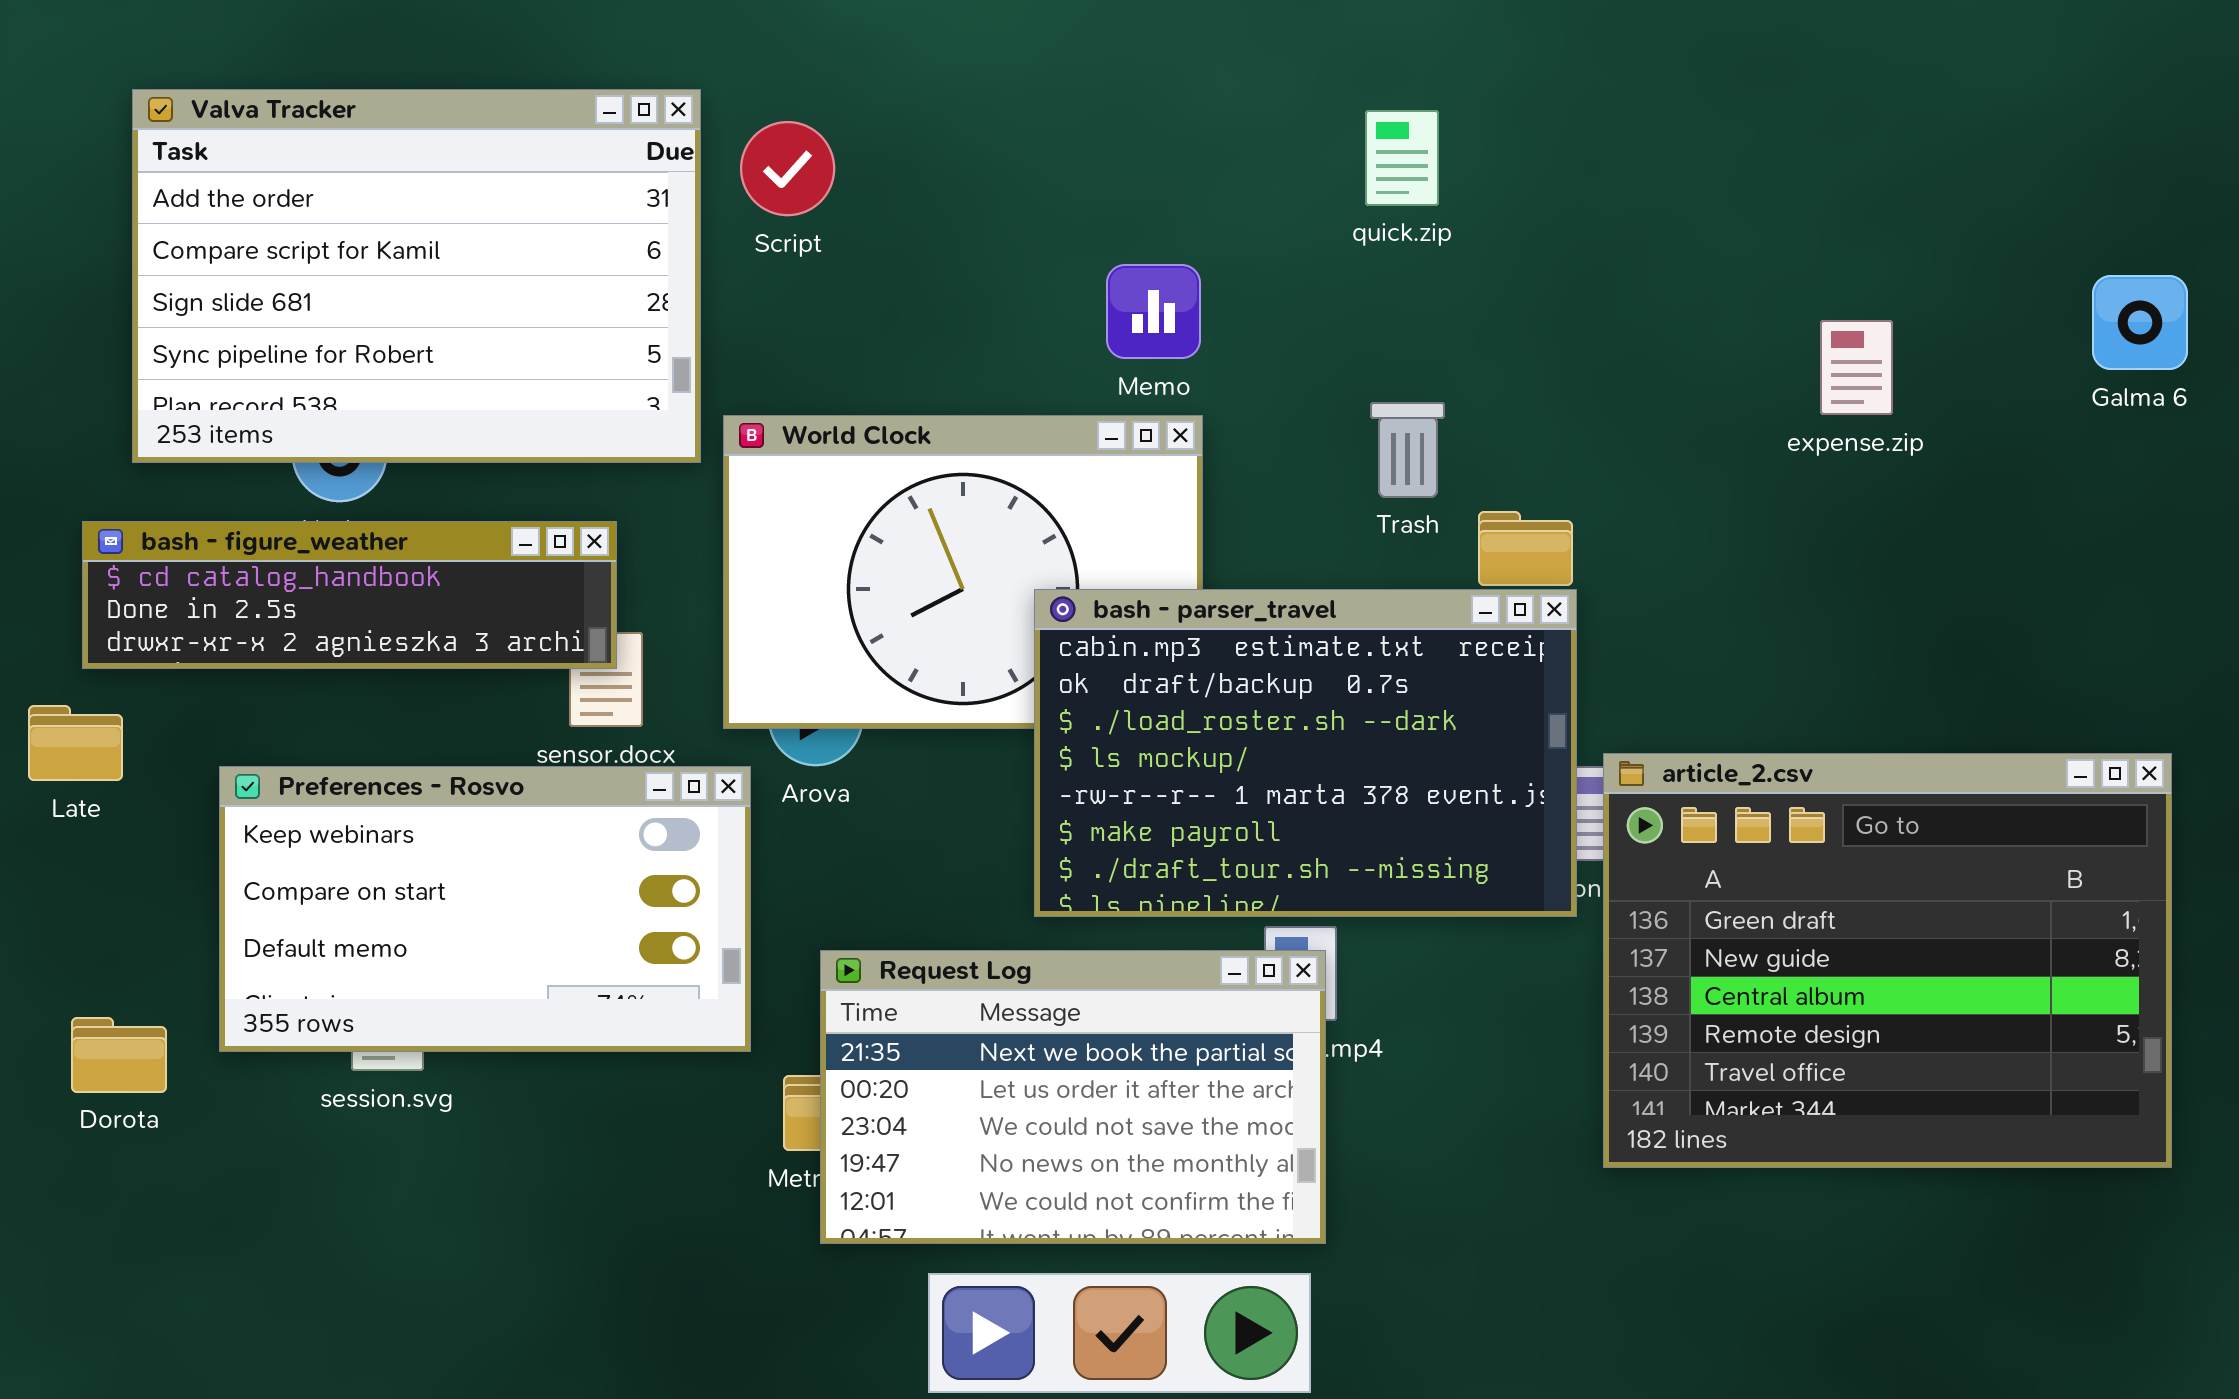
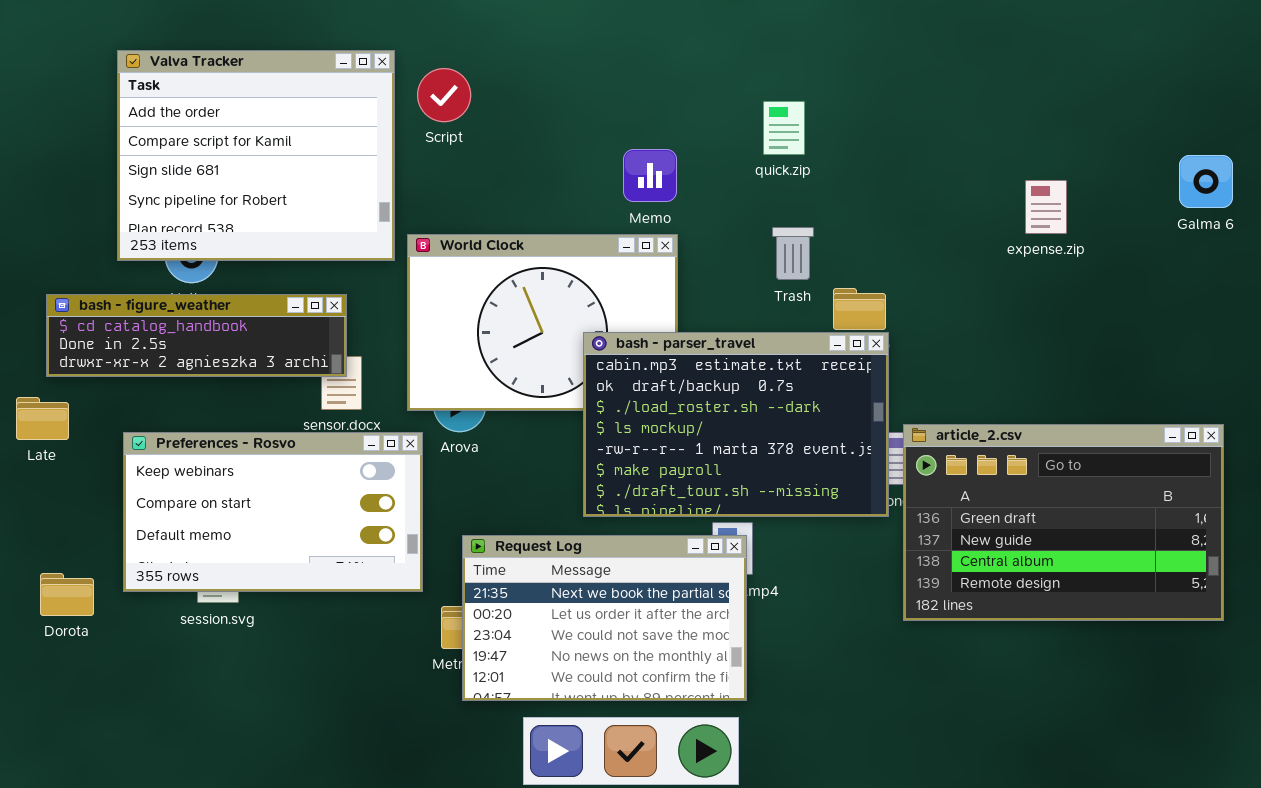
Valva Tracker: [132,89,701,463] -> [117,50,395,261], resized
quick.zip: [1365,110,1439,206] -> [763,101,805,155], moved
article_2.csv: [1603,753,2172,1168] -> [903,424,1224,621], resized

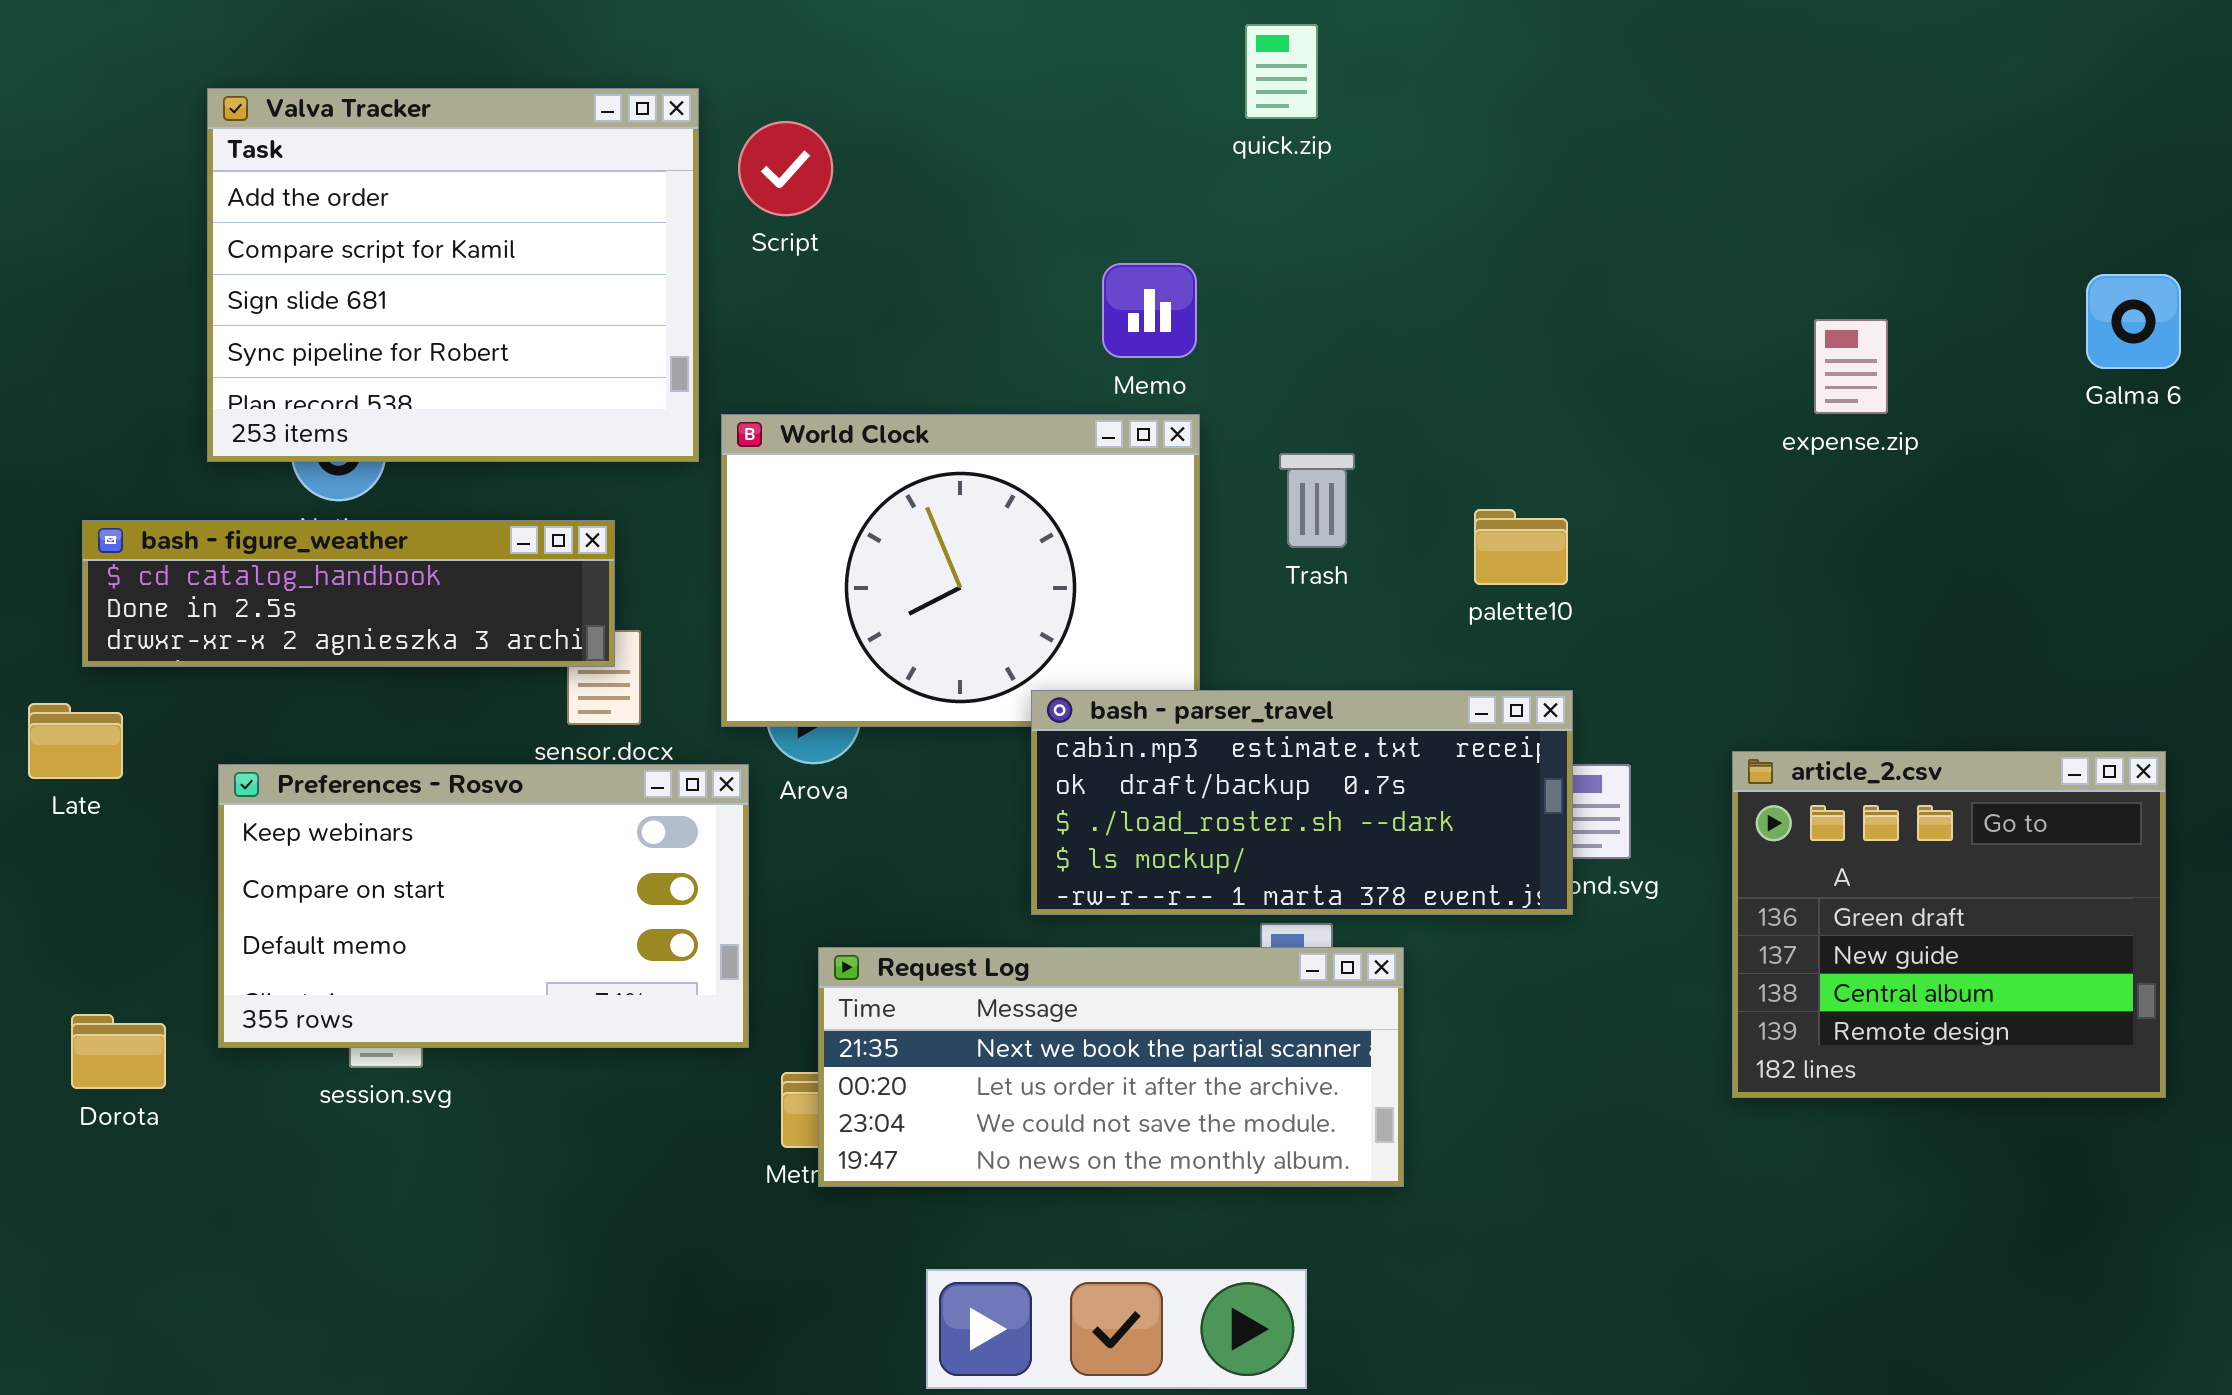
quick.zip: [763,101,805,155] -> [1245,24,1318,119], moved
Trash: [772,227,814,280] -> [1279,453,1355,548], moved
bash - parser_travel: [583,332,889,517] -> [1031,690,1573,915], resized
article_2.csv: [903,424,1224,621] -> [1732,751,2166,1098], resized
Request Log: [462,535,747,701] -> [818,947,1404,1187], resized

